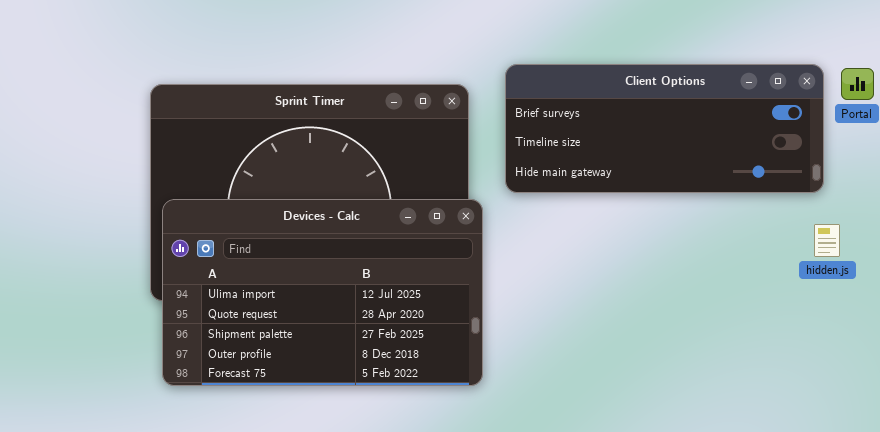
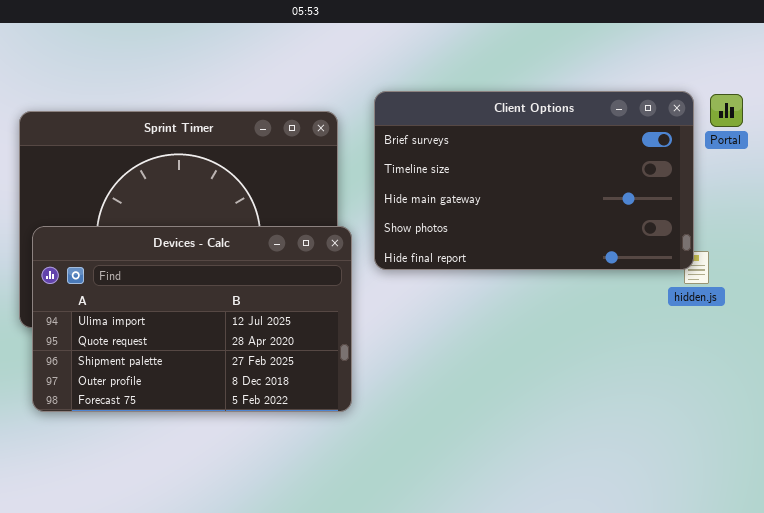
Client Options: [505,64,824,193] -> [374,91,694,270], resized

